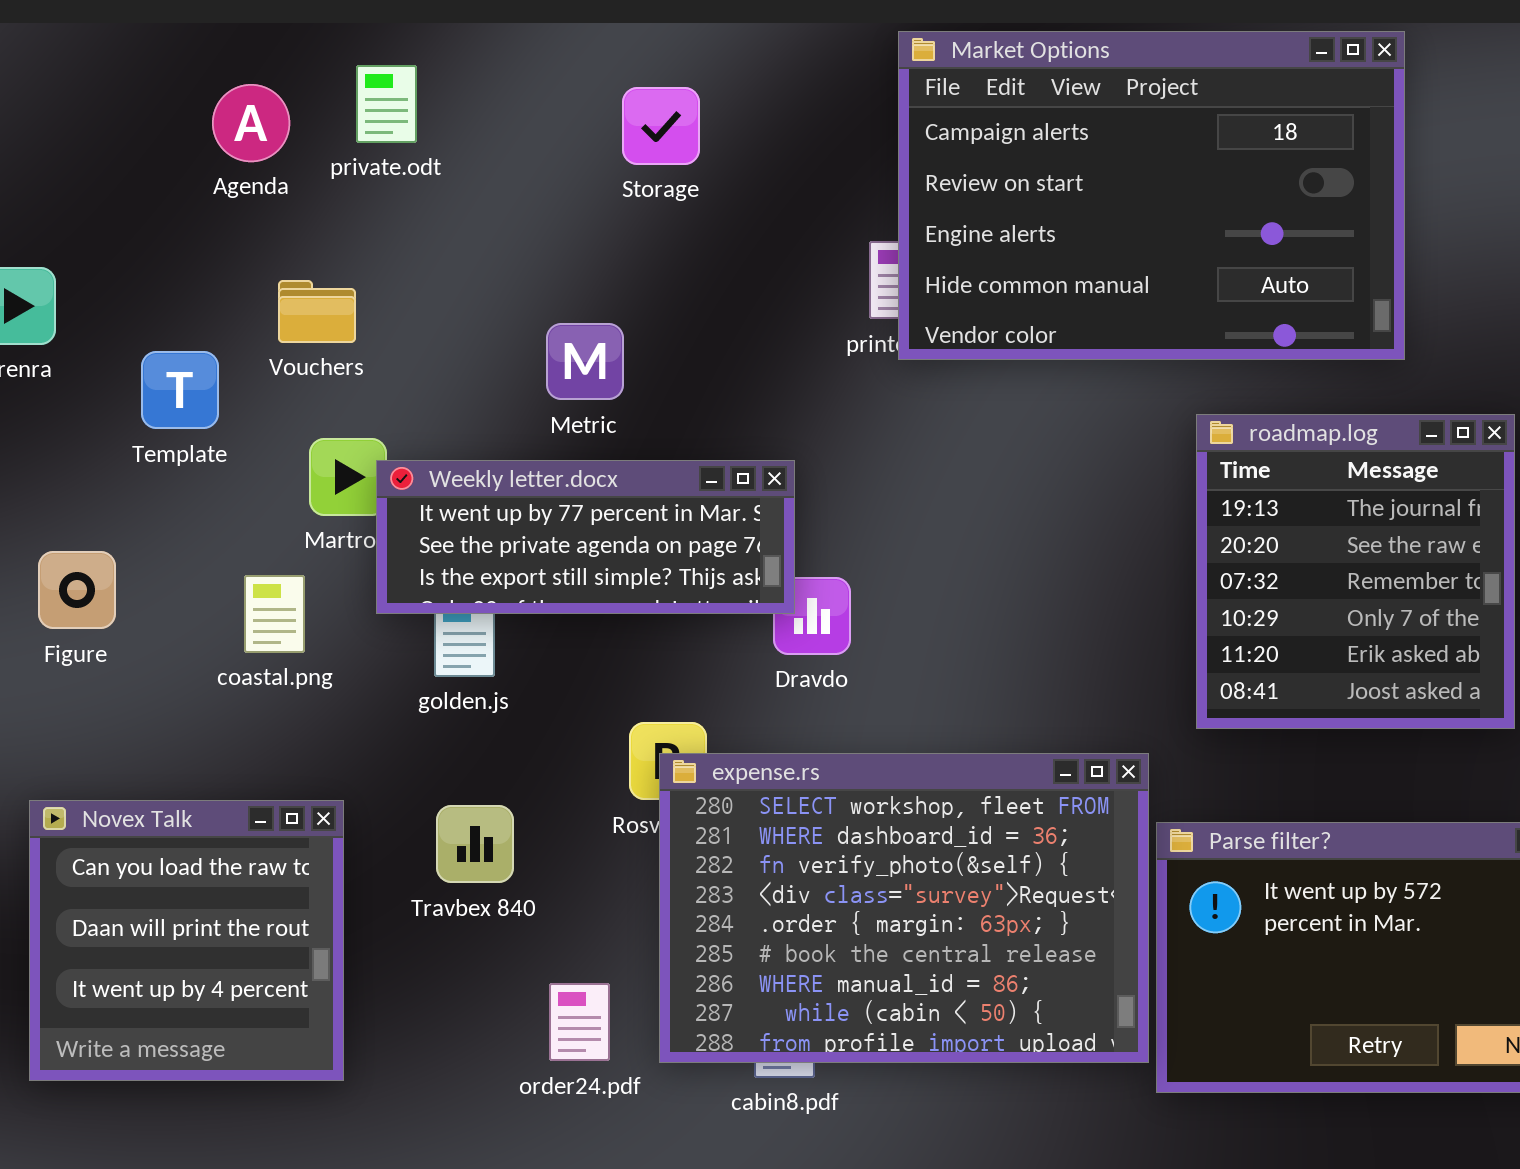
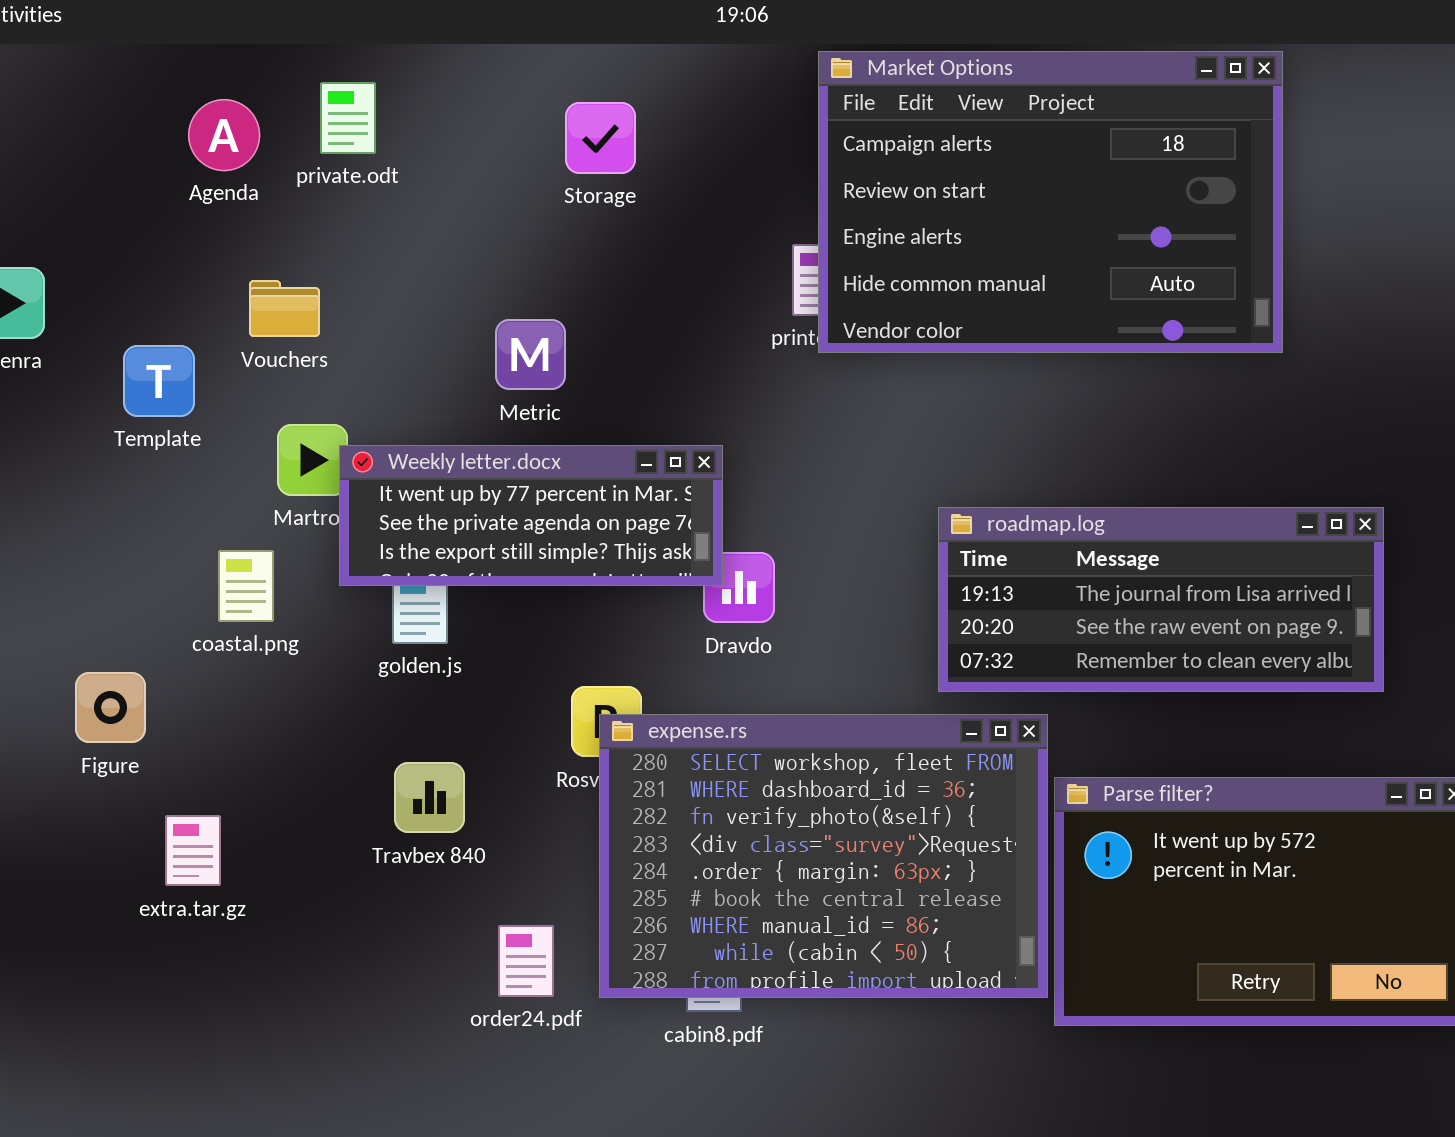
roadmap.log: [1196,414,1515,729] -> [938,507,1384,692], resized
Figure: [38,551,116,629] -> [75,672,146,743], moved
Novex Talk: [29,800,344,1081] -> none, closed

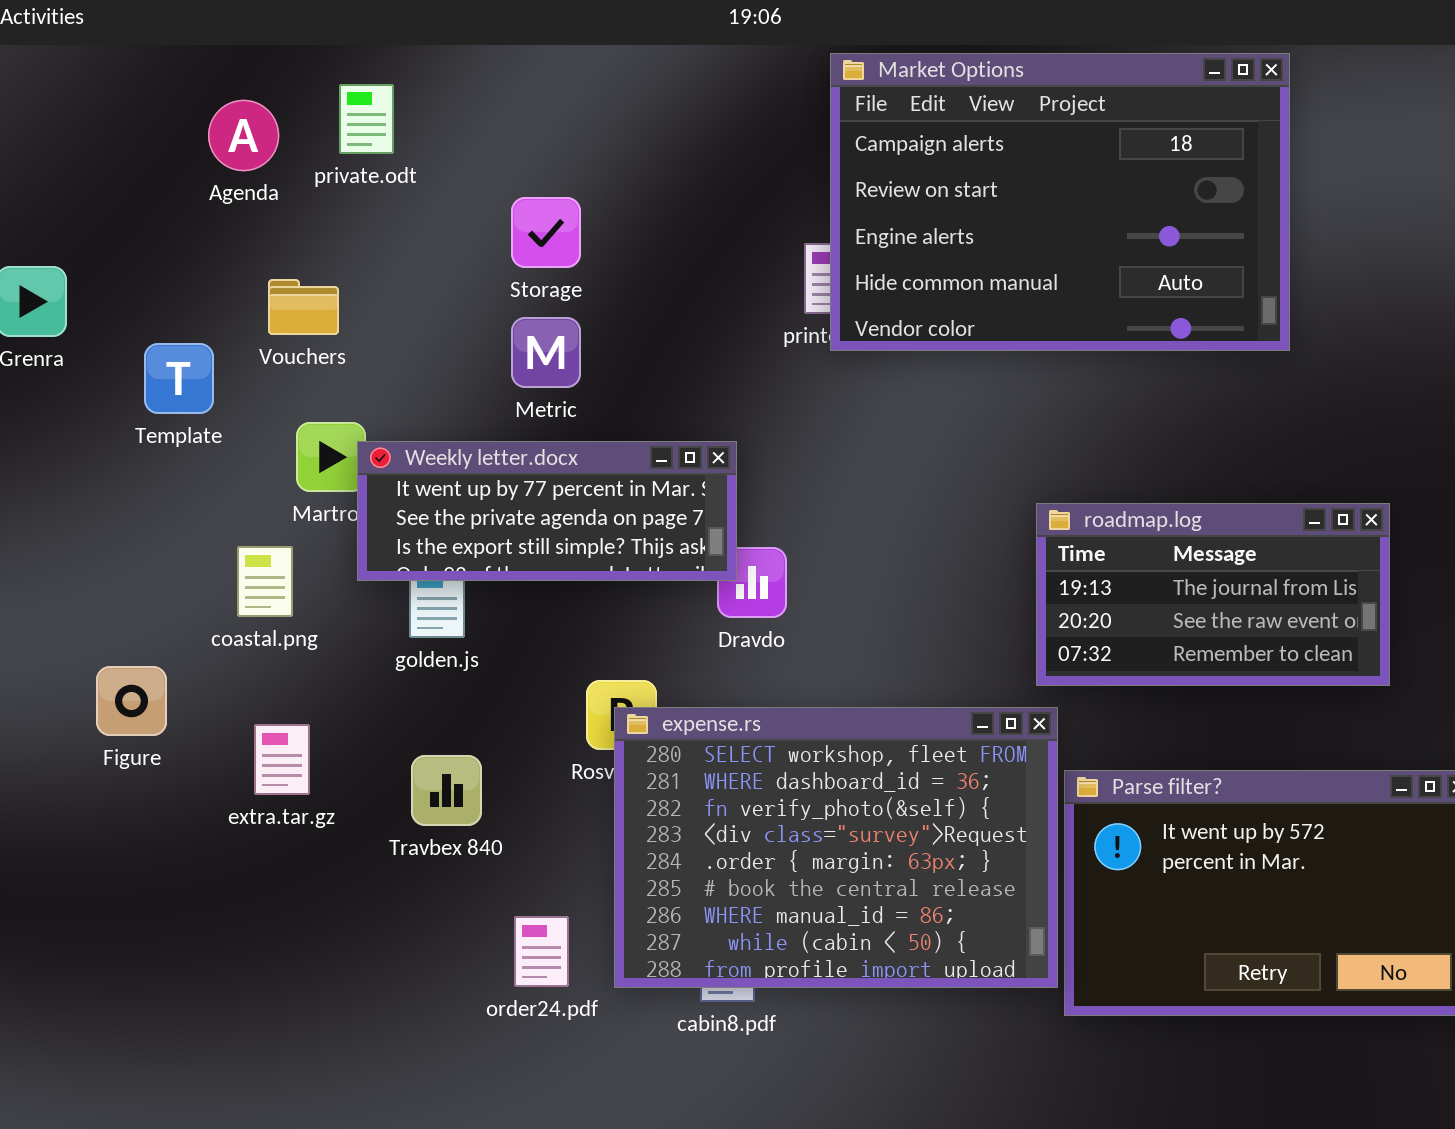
Storage: [565,102,636,174] -> [511,197,581,268], moved
roadmap.log: [938,507,1384,692] -> [1036,503,1390,686], resized
extra.tar.gz: [165,815,221,886] -> [254,724,310,795], moved

